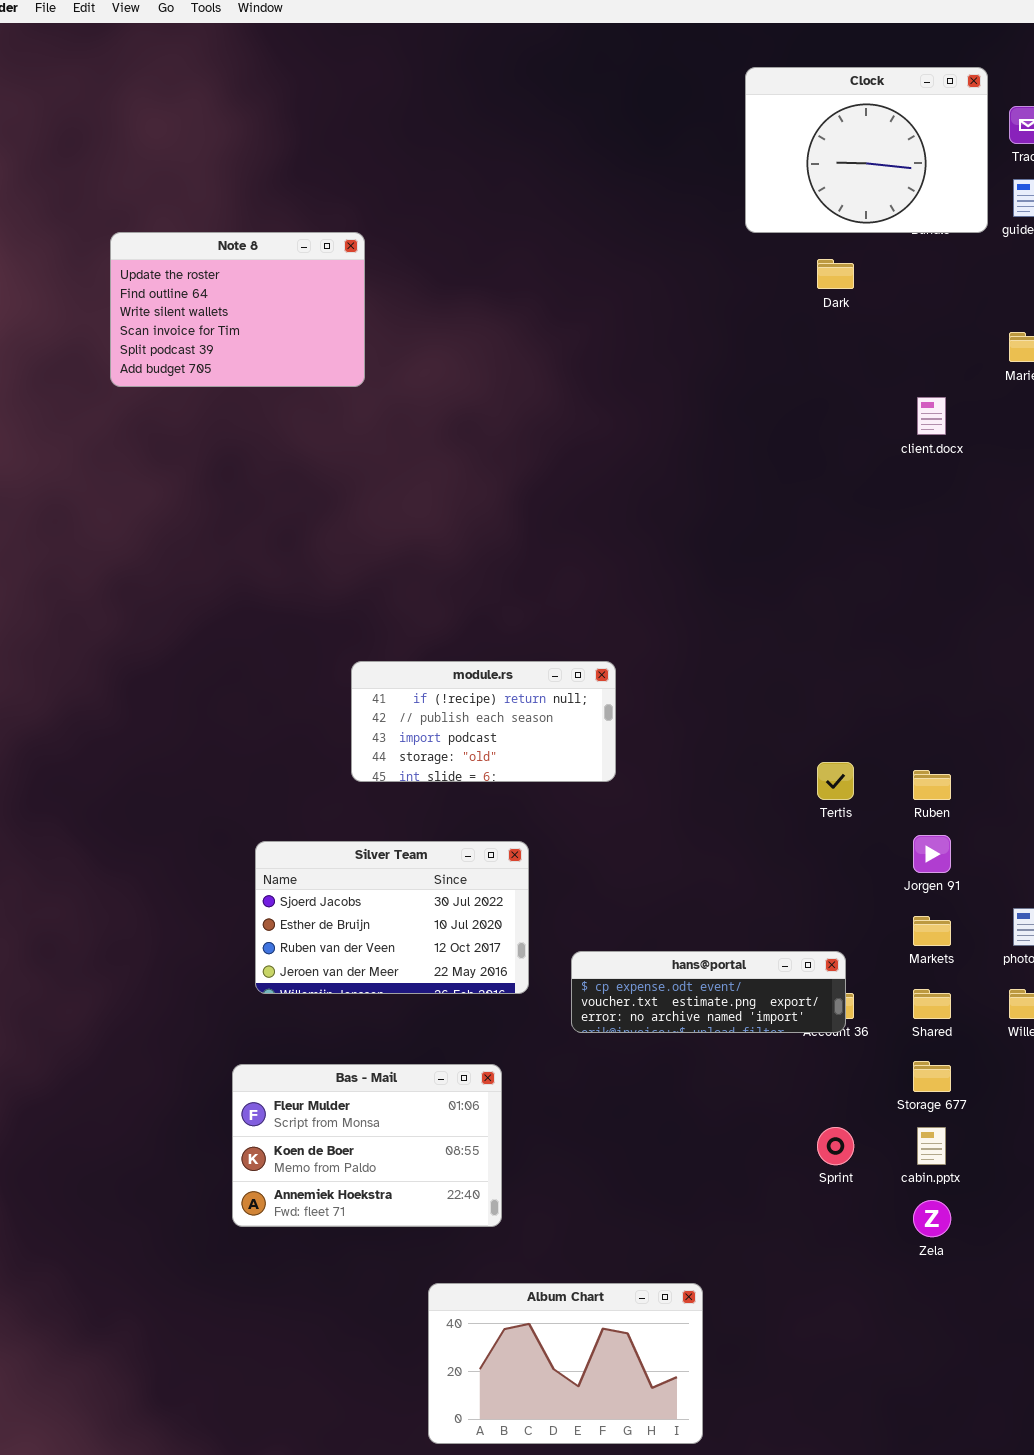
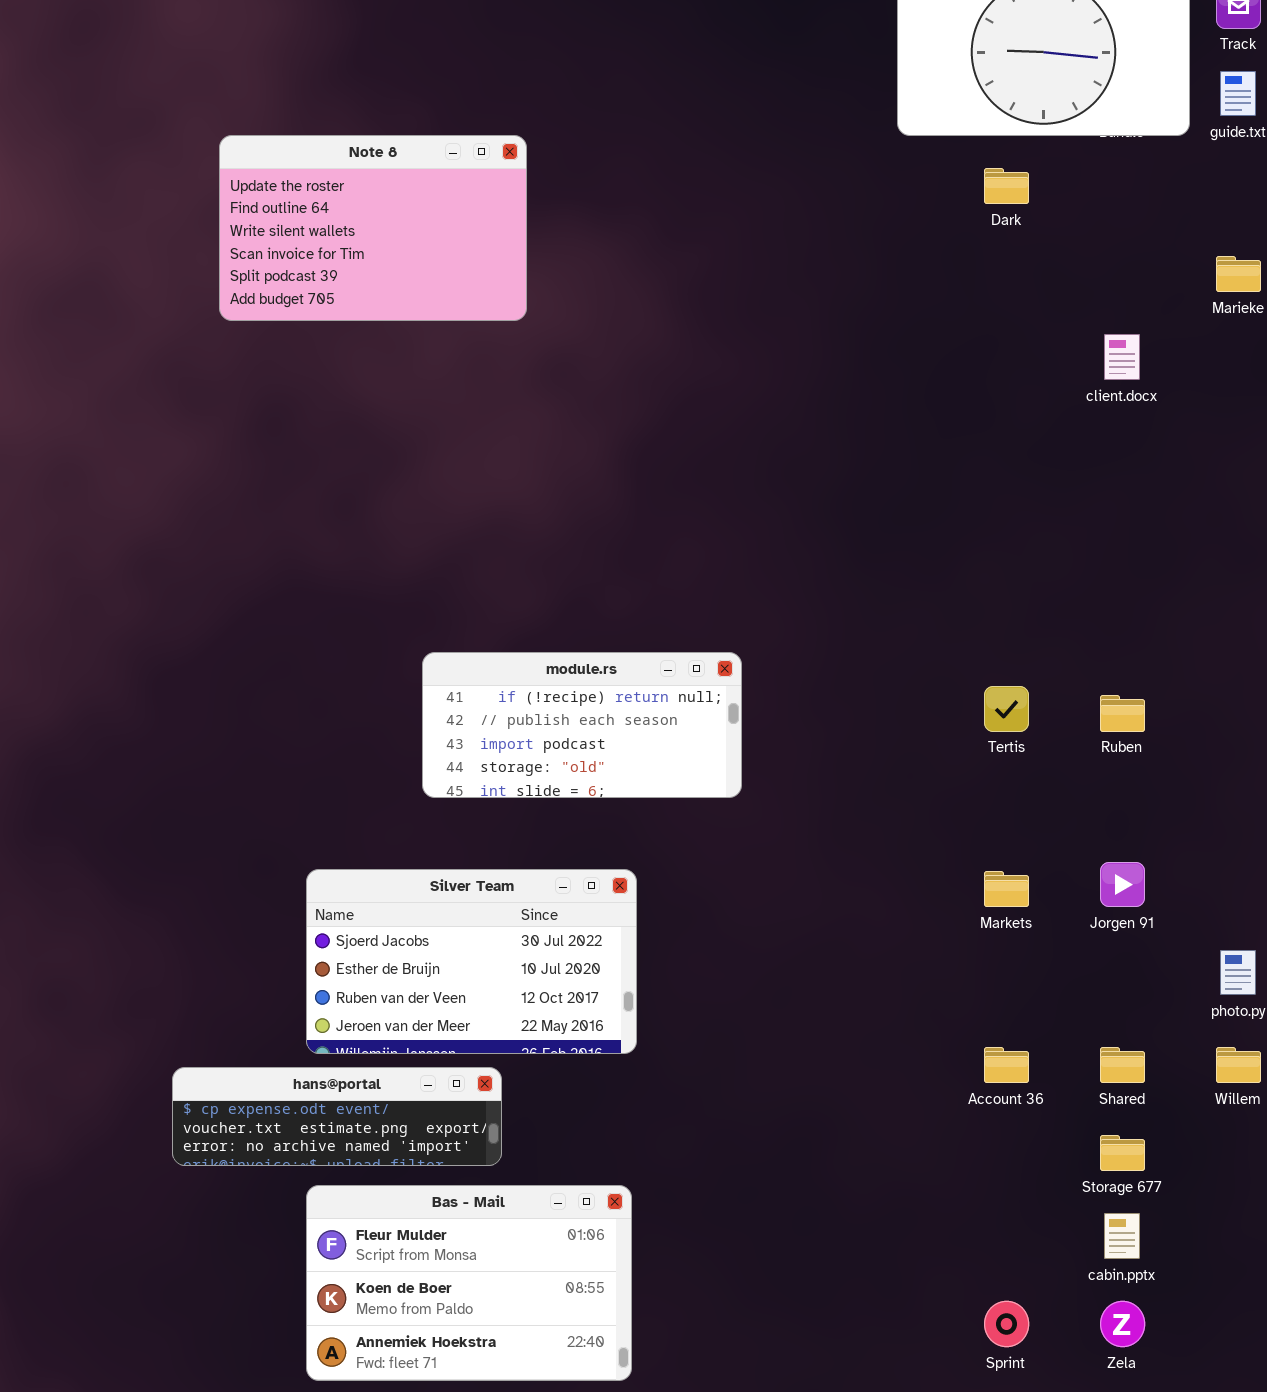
Note 8: [110,232,365,387] -> [219,135,527,321], moved
Tertis: [817,762,854,800] -> [984,686,1029,732], moved
Ruben: [913,770,951,800] -> [1100,695,1145,732], moved
Markets: [913,916,951,946] -> [984,871,1029,907], moved
hans@portal: [571,951,846,1033] -> [172,1067,502,1166], moved
Bas - Mail: [232,1064,502,1227] -> [306,1185,632,1381], moved
Sprint: [817,1127,854,1165] -> [984,1301,1029,1347], moved

